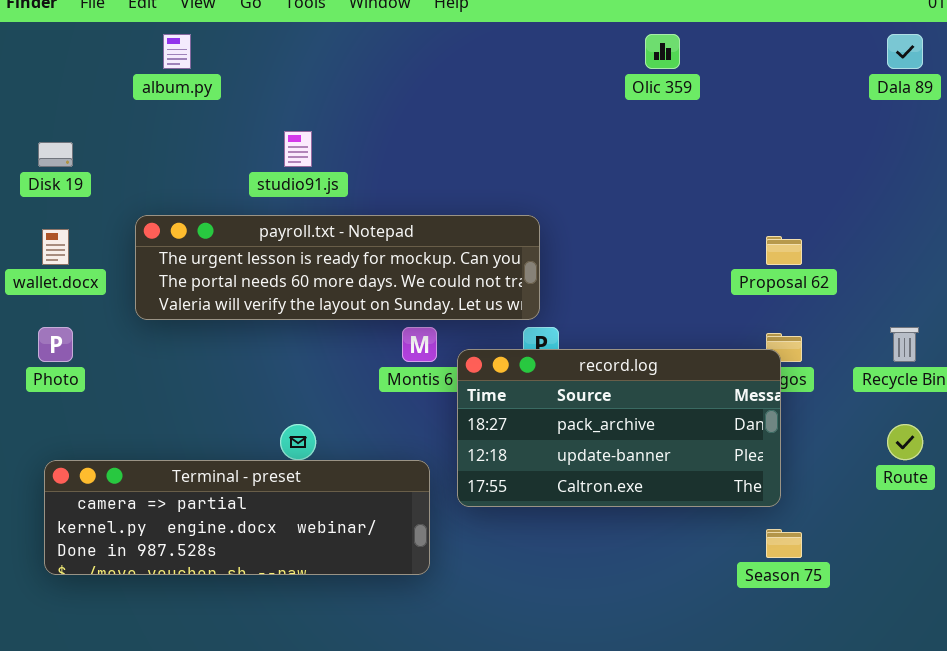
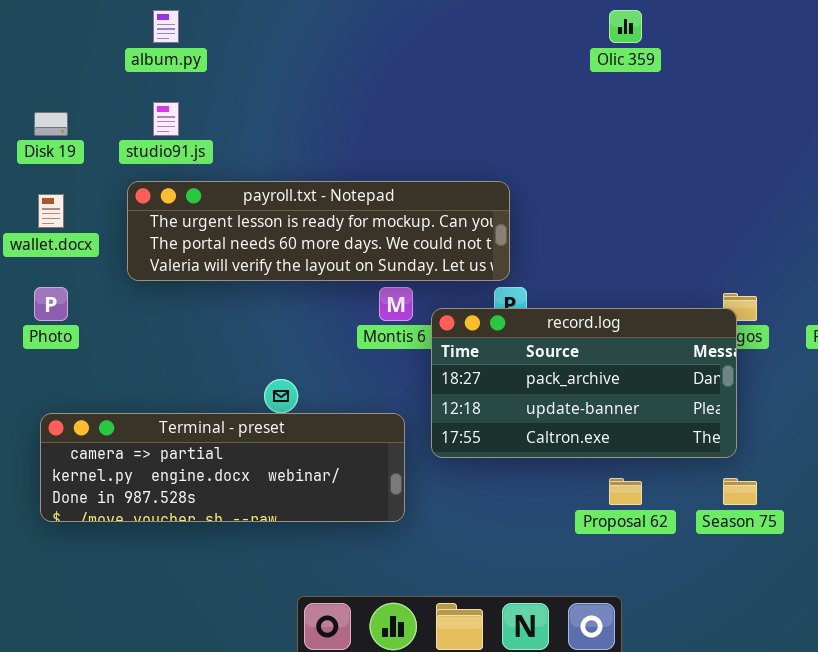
studio91.js: [284,131,312,167] -> [153,102,179,136], moved
Proposal 62: [766,236,802,265] -> [609,478,642,505], moved

